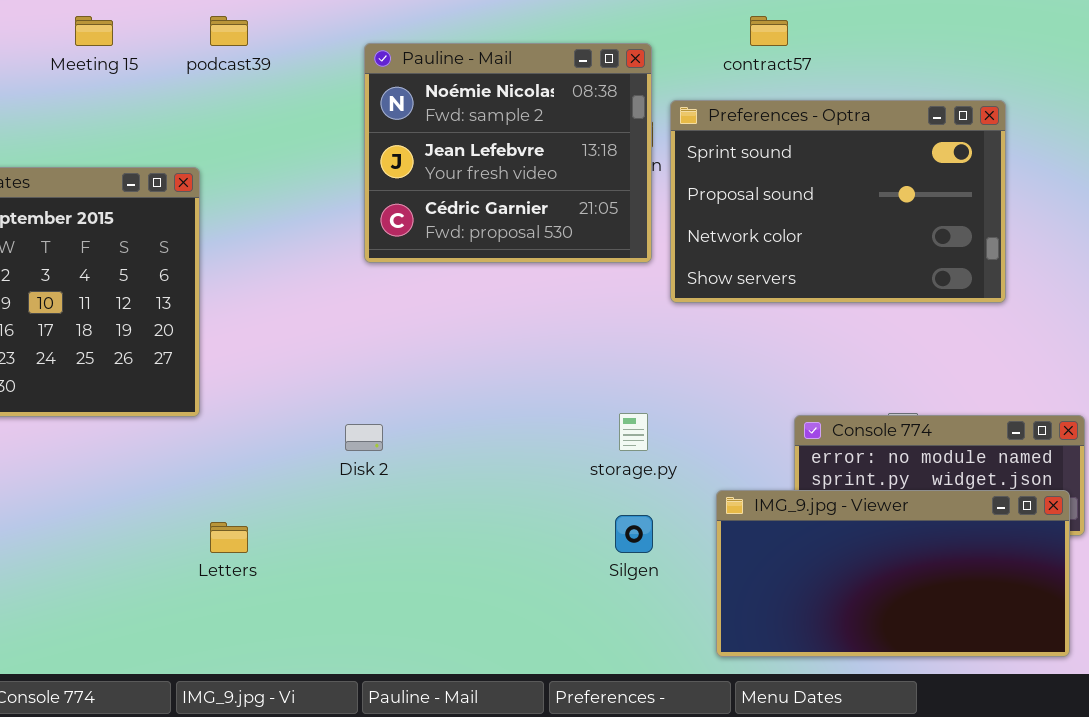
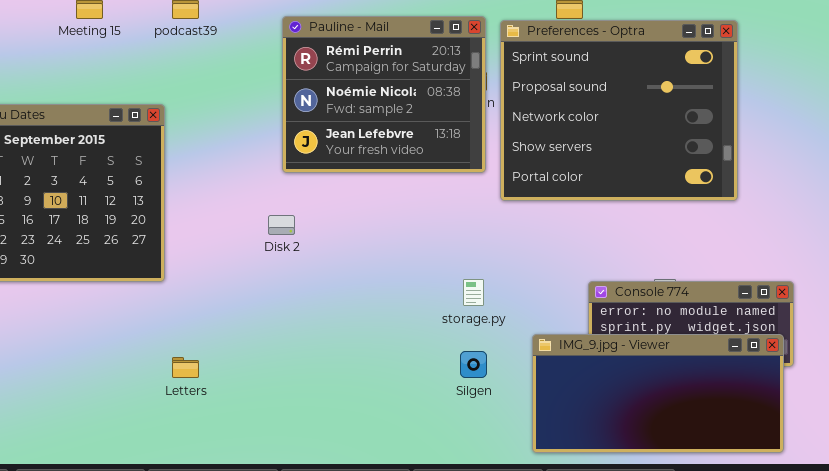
Pauline - Mail: [364,43,652,263] -> [282,16,486,173], scrolled up 1 row
Preferences - Optra: [670,100,1006,303] -> [500,20,738,201], resized
Disk 2: [345,424,383,451] -> [268,215,295,235], moved

